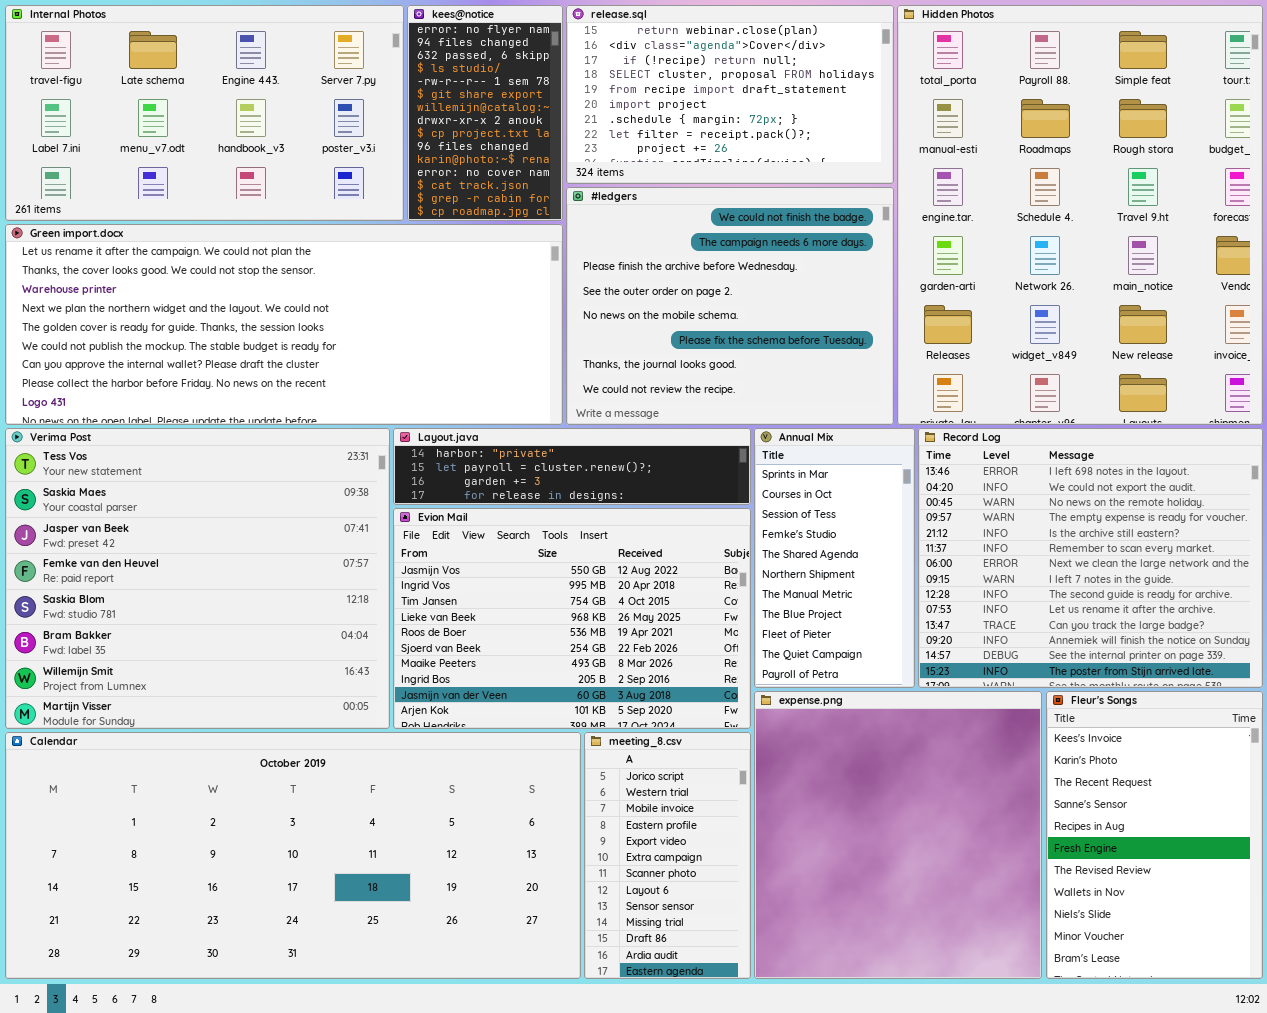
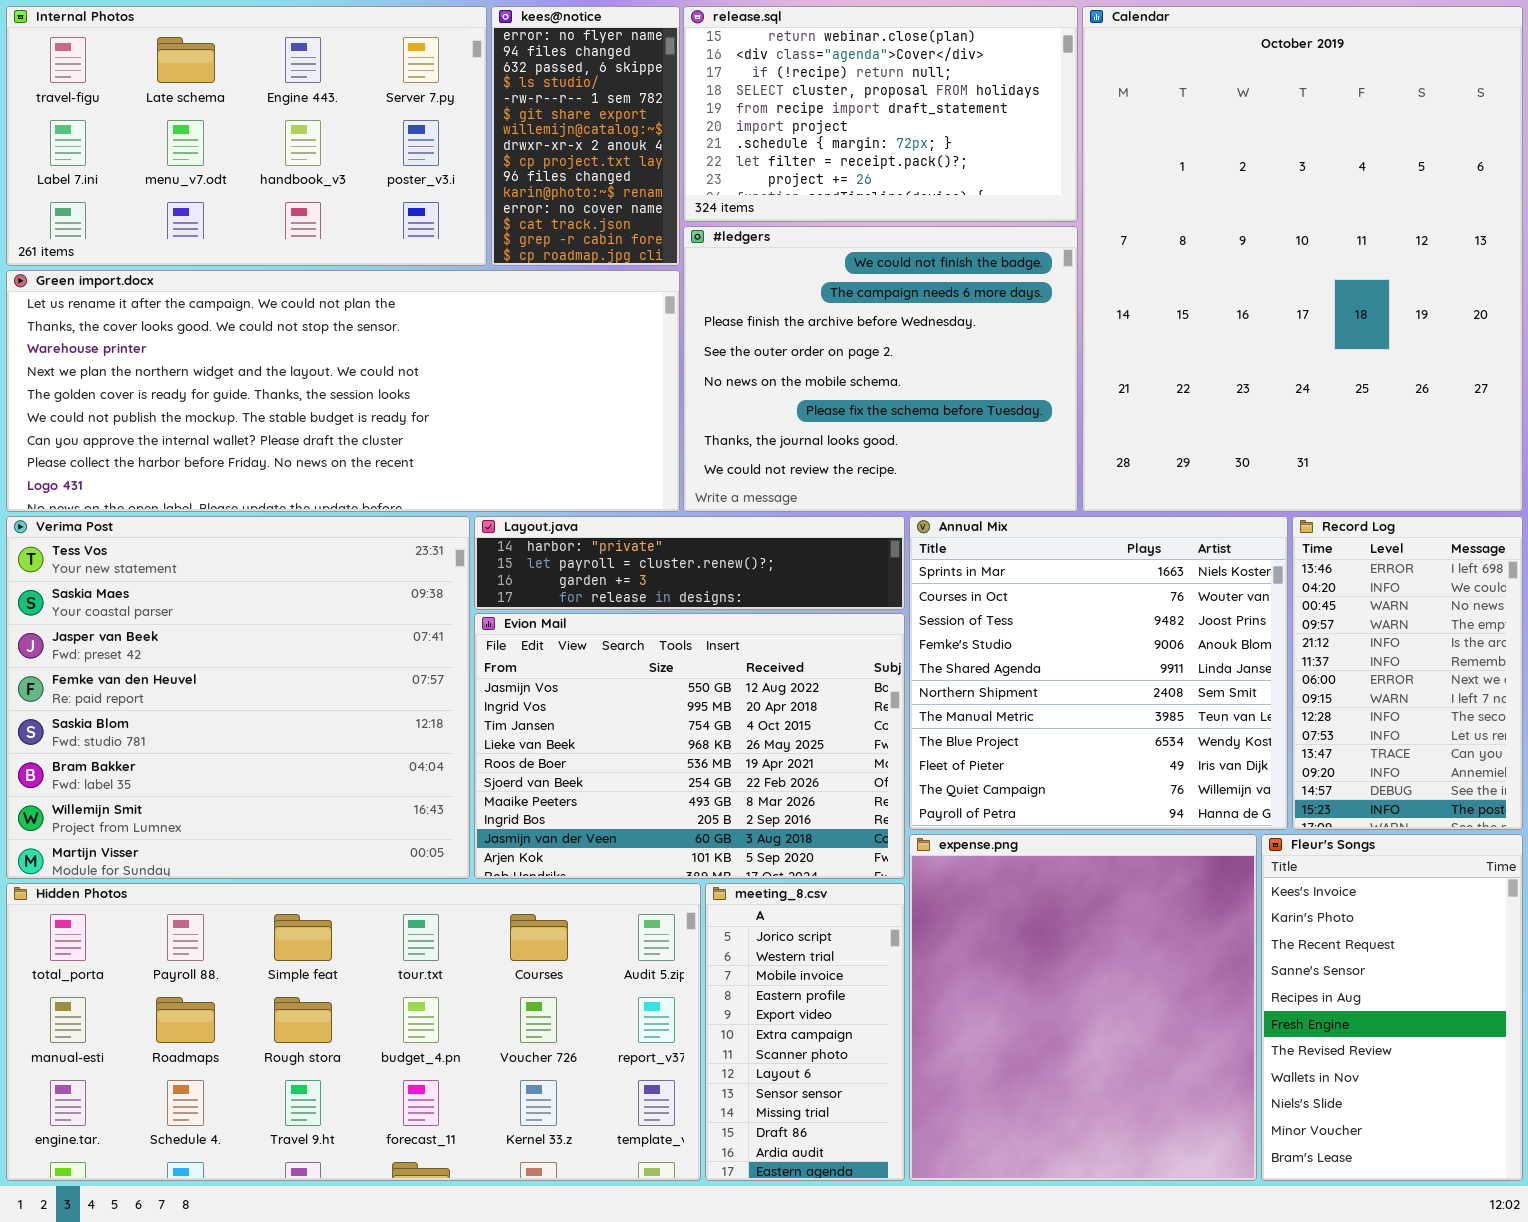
Hidden Photos: [897,5,1263,425] -> [6,883,701,1181], moved, resized
Annual Mix: [754,428,915,688] -> [909,516,1288,830], resized
Record Log: [918,428,1263,688] -> [1292,516,1523,830], resized
Calendar: [5,732,581,979] -> [1082,6,1523,512], moved, resized

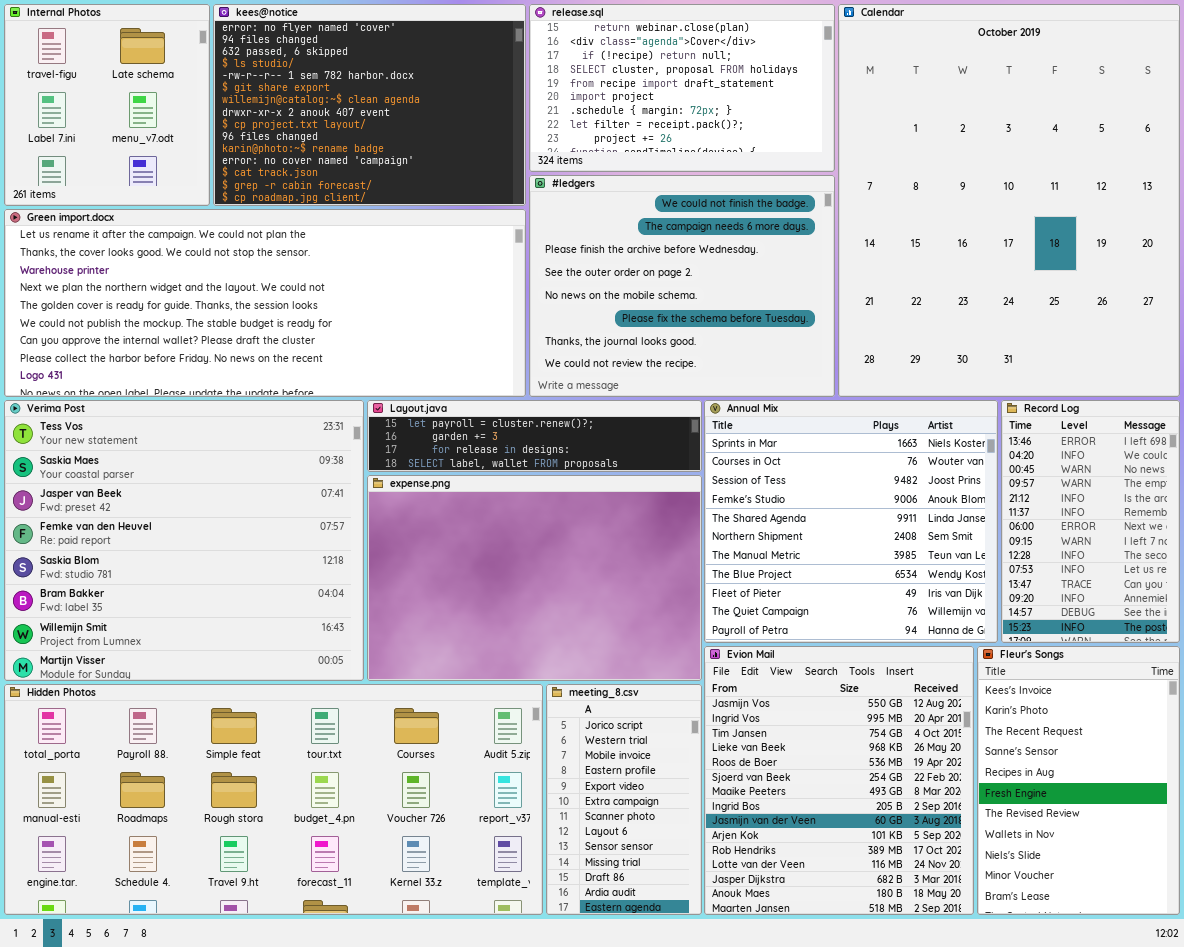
Internal Photos: [6,6,487,266] -> [4,4,210,206], resized
kees@notice: [491,6,680,266] -> [213,4,526,206], resized
Layout.java: [474,516,905,610] -> [367,400,702,472], scrolled down 1 row
Evion Mail: [474,613,905,879] -> [704,646,974,915], moved, resized
expense.png: [909,834,1257,1181] -> [367,475,702,681], moved, resized

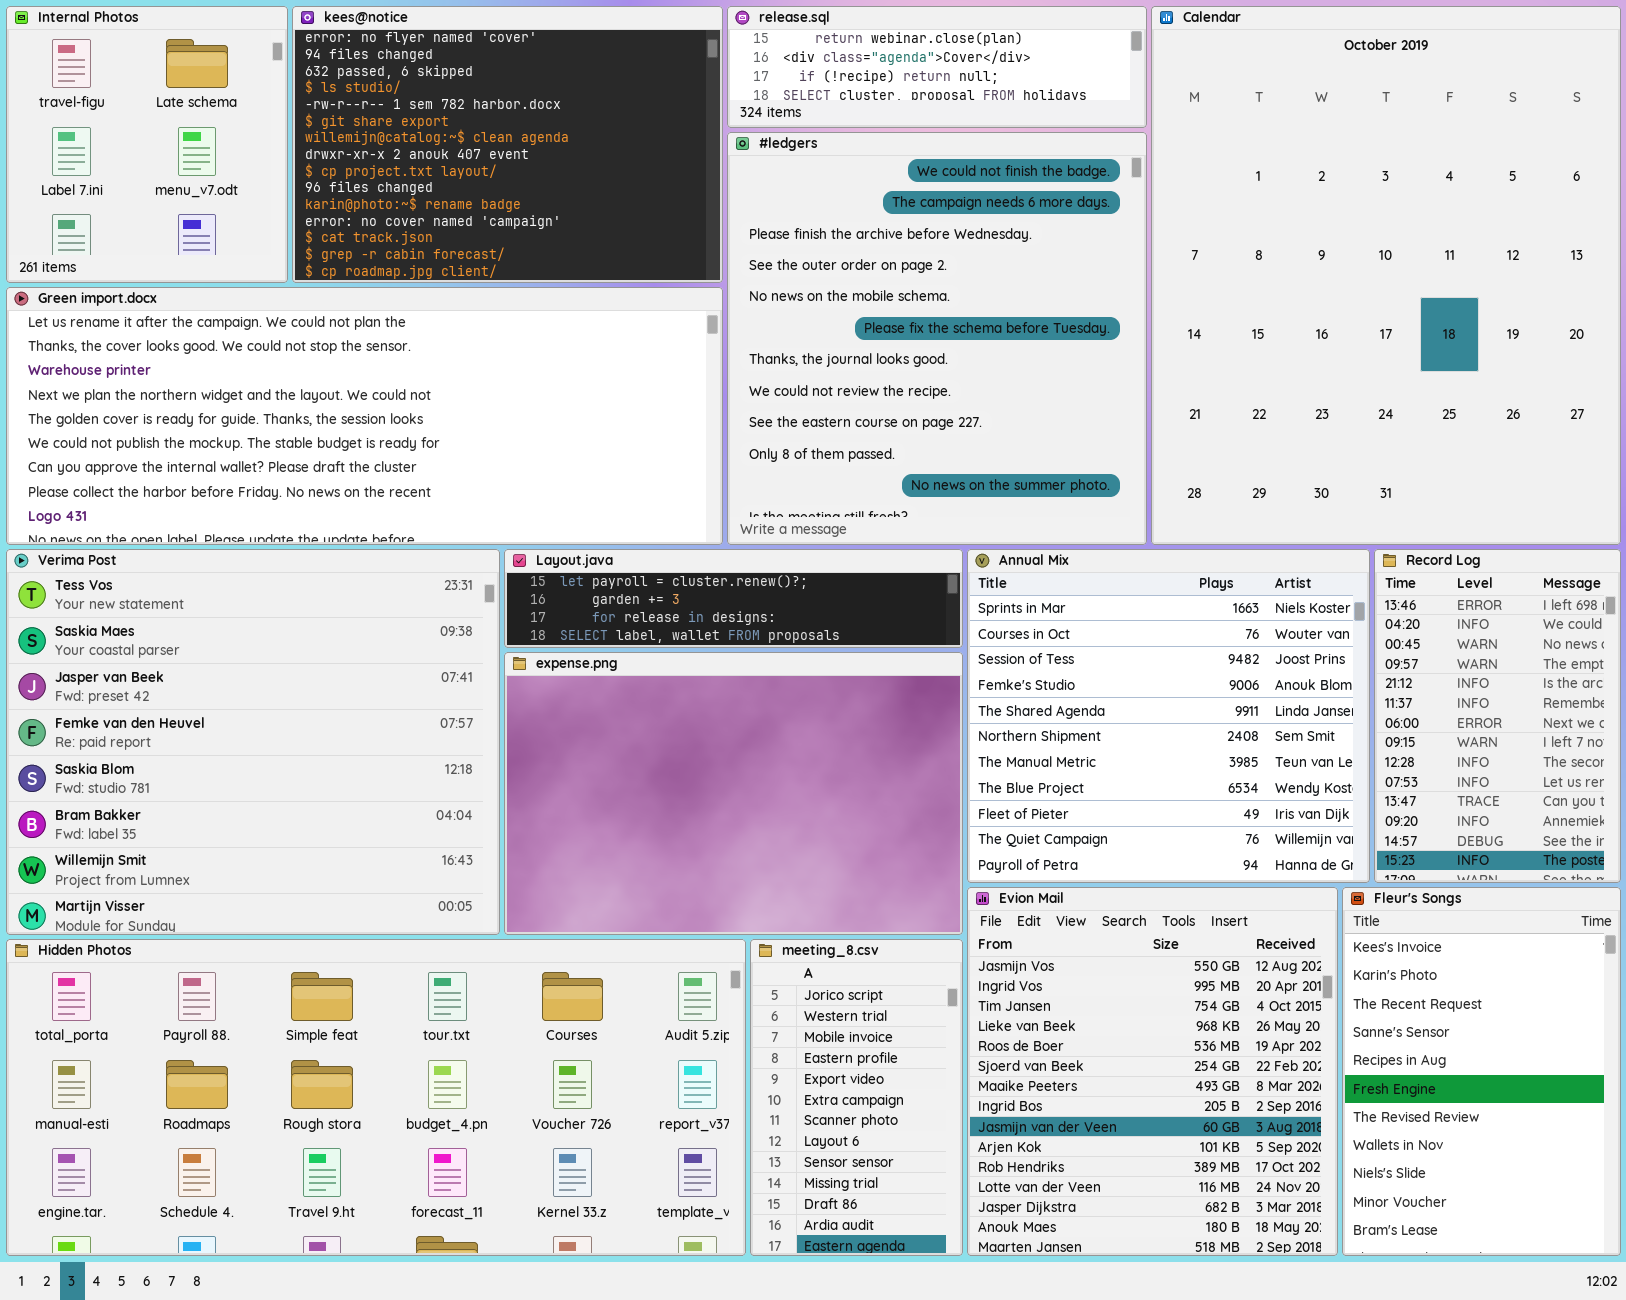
release.sql: [529,4,835,172] -> [727,6,1147,128], resized
#ledgers: [529,175,835,397] -> [727,132,1147,545], resized

